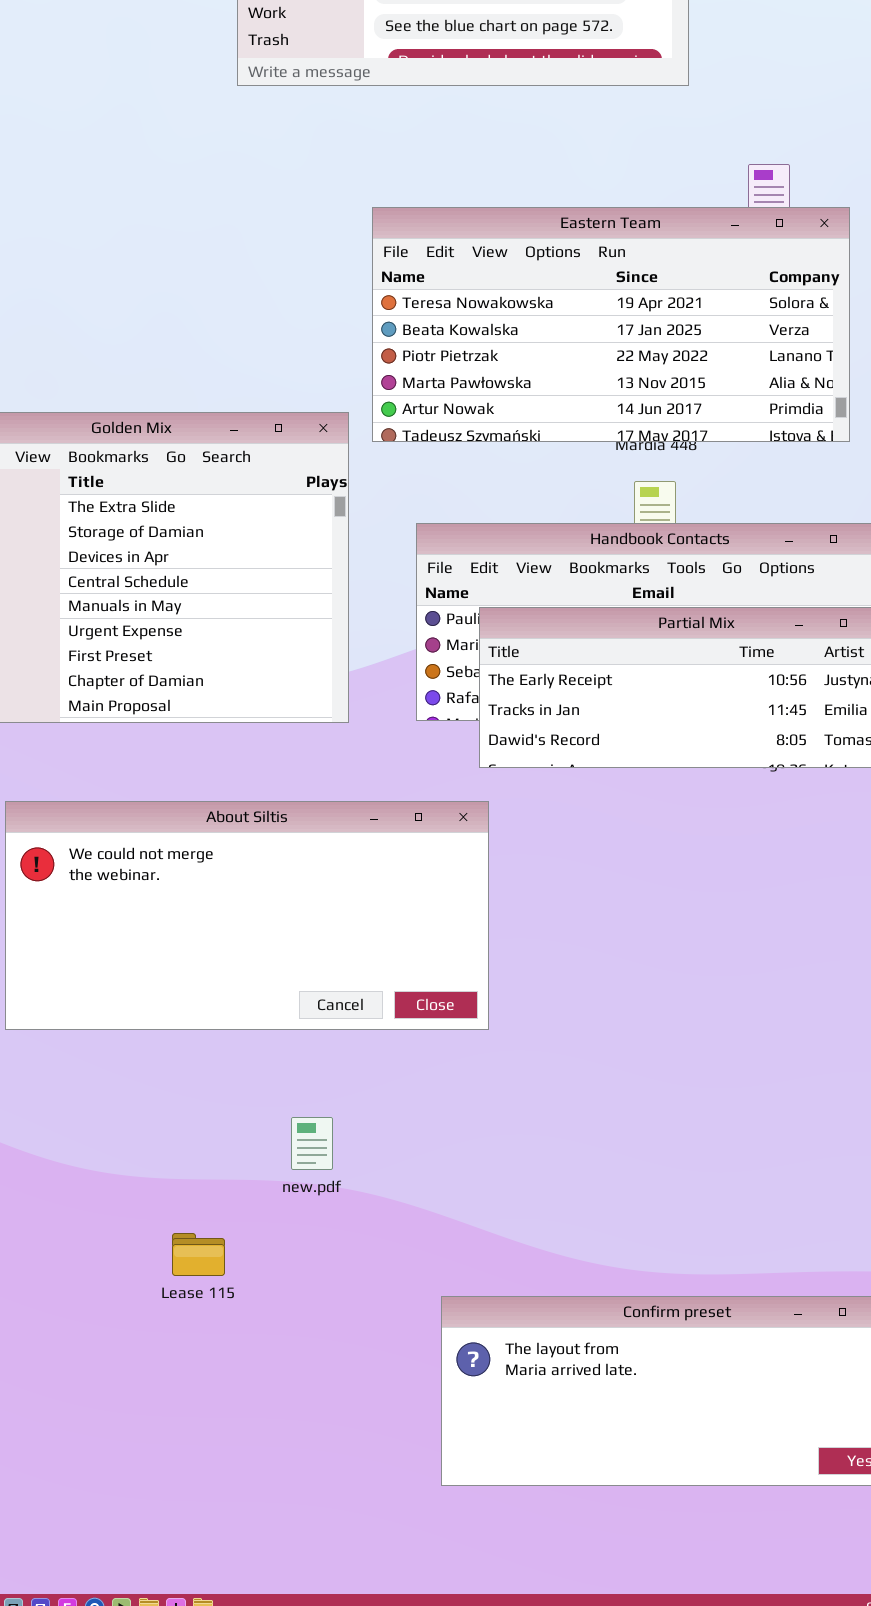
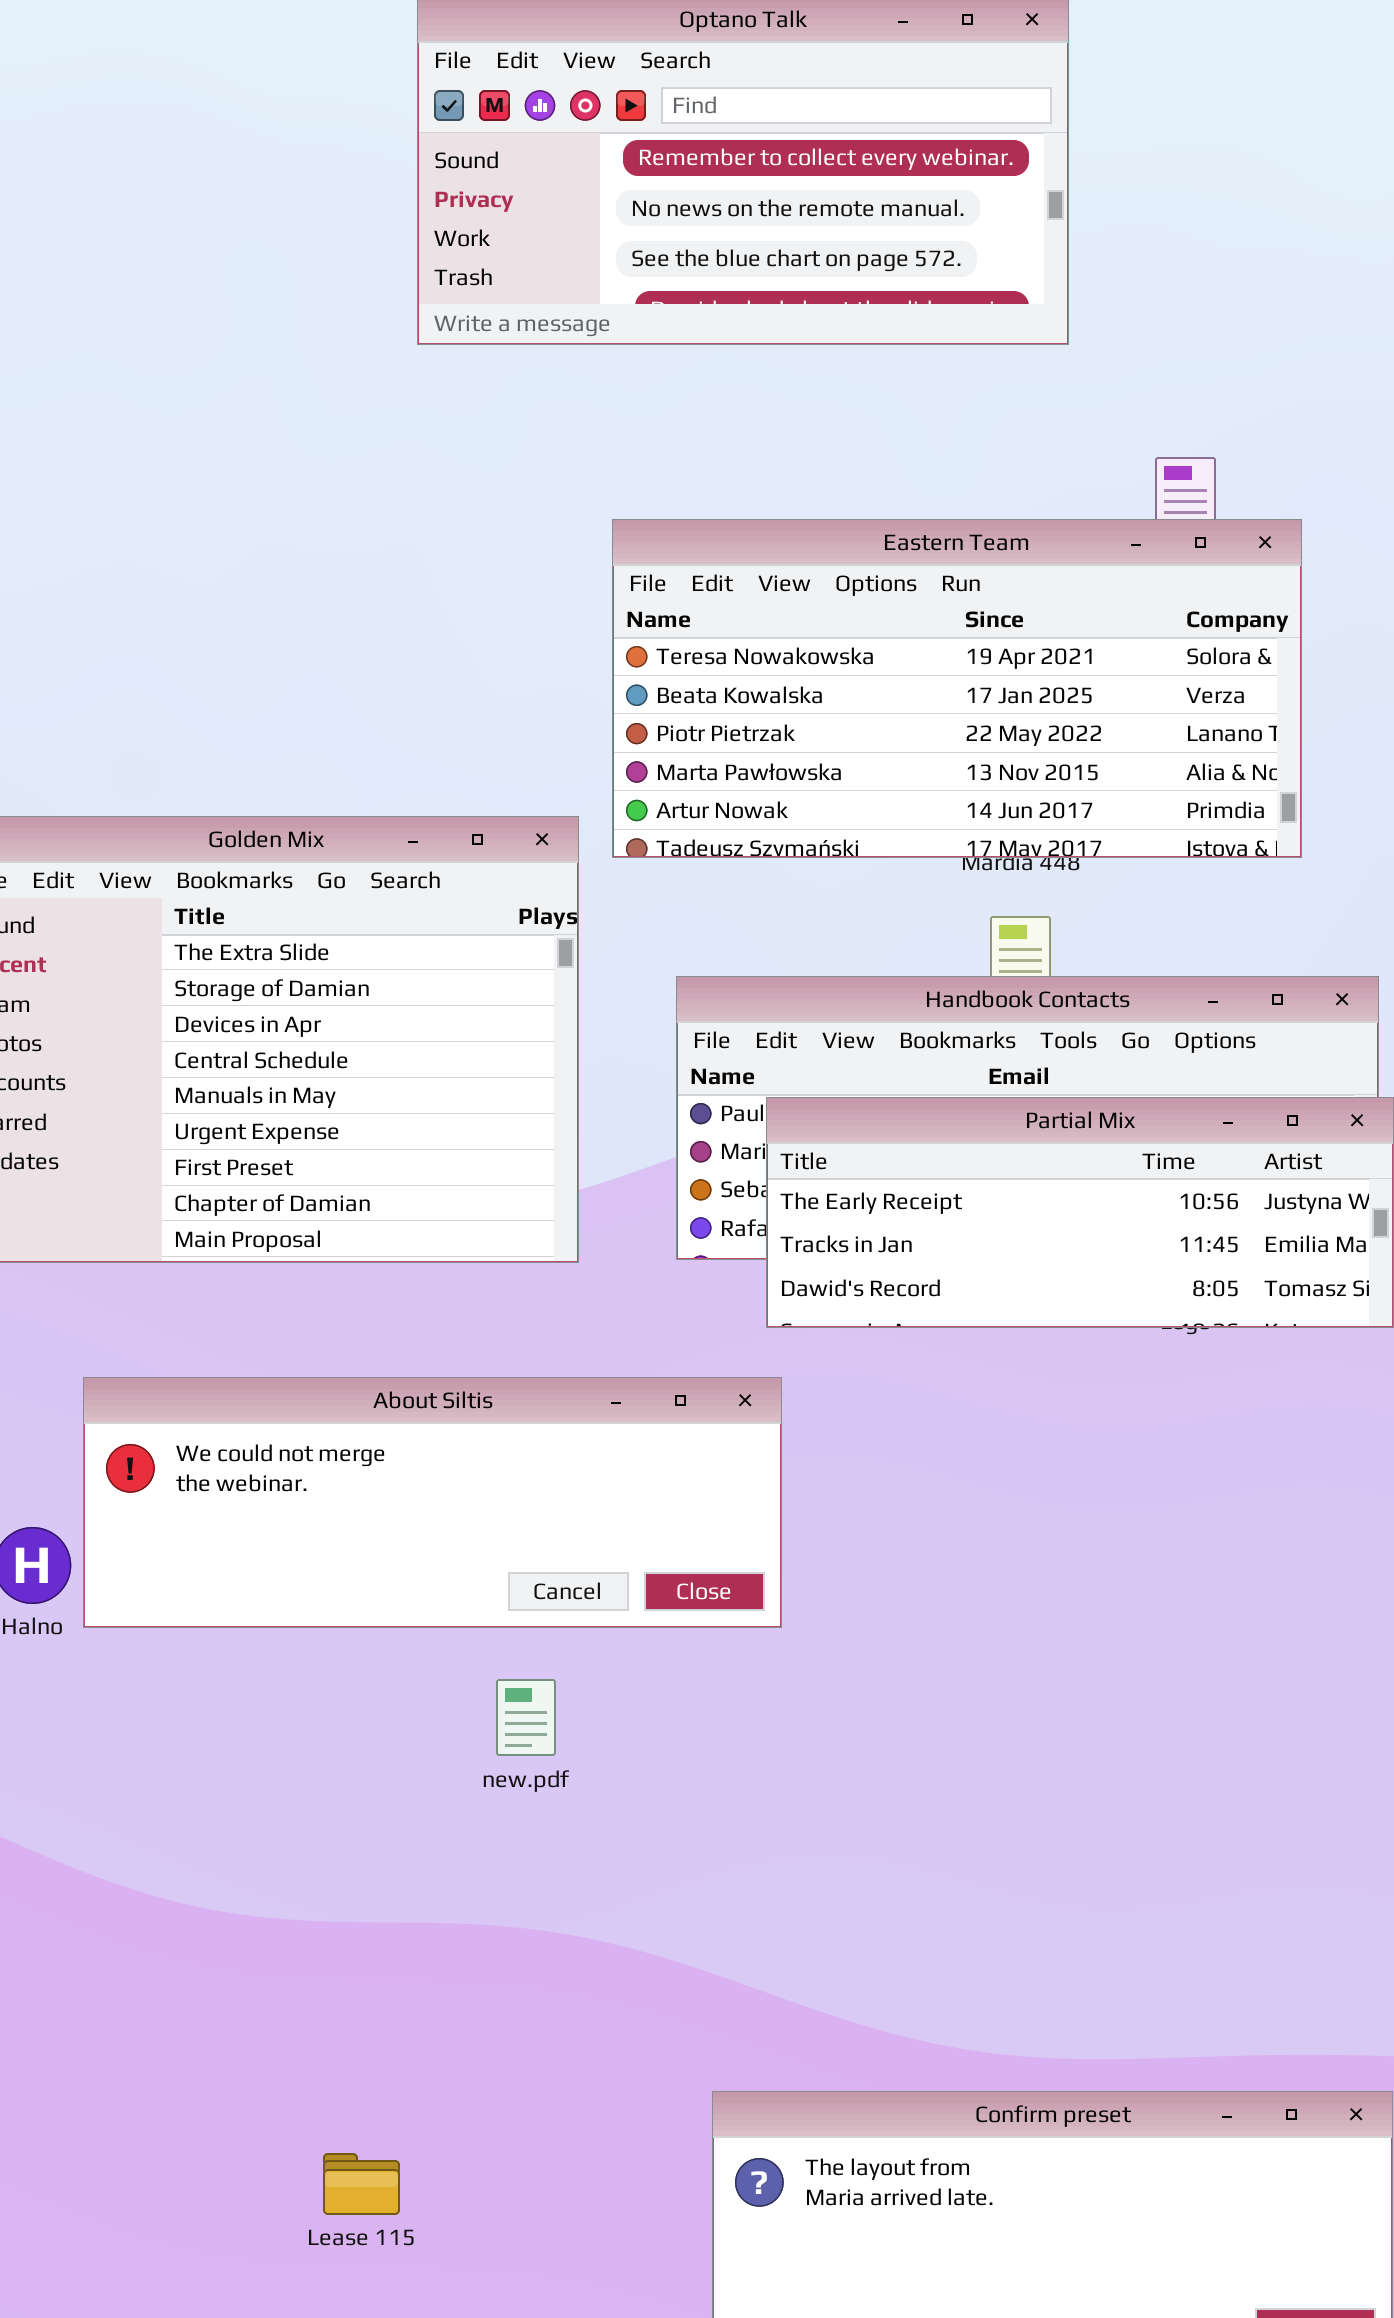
About Siltis: [5,801,489,1030] -> [83,1377,782,1628], resized
new.pdf: [291,1117,333,1170] -> [496,1679,556,1756], moved
Lease 115: [172,1233,225,1276] -> [323,2153,400,2215], moved

